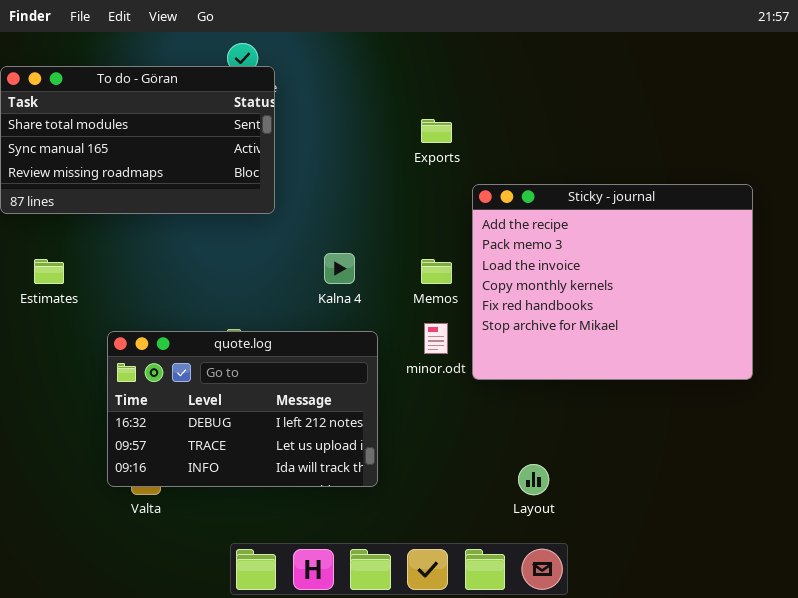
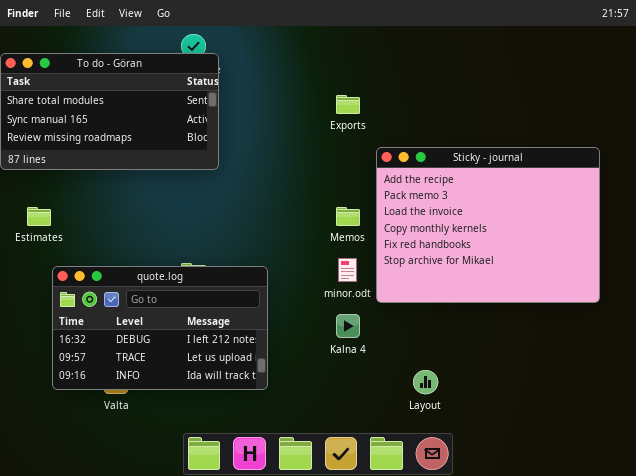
Kalna 4: [324,253,355,284] -> [336,314,360,338], moved
quote.log: [107,331,378,487] -> [52,266,268,390], moved

